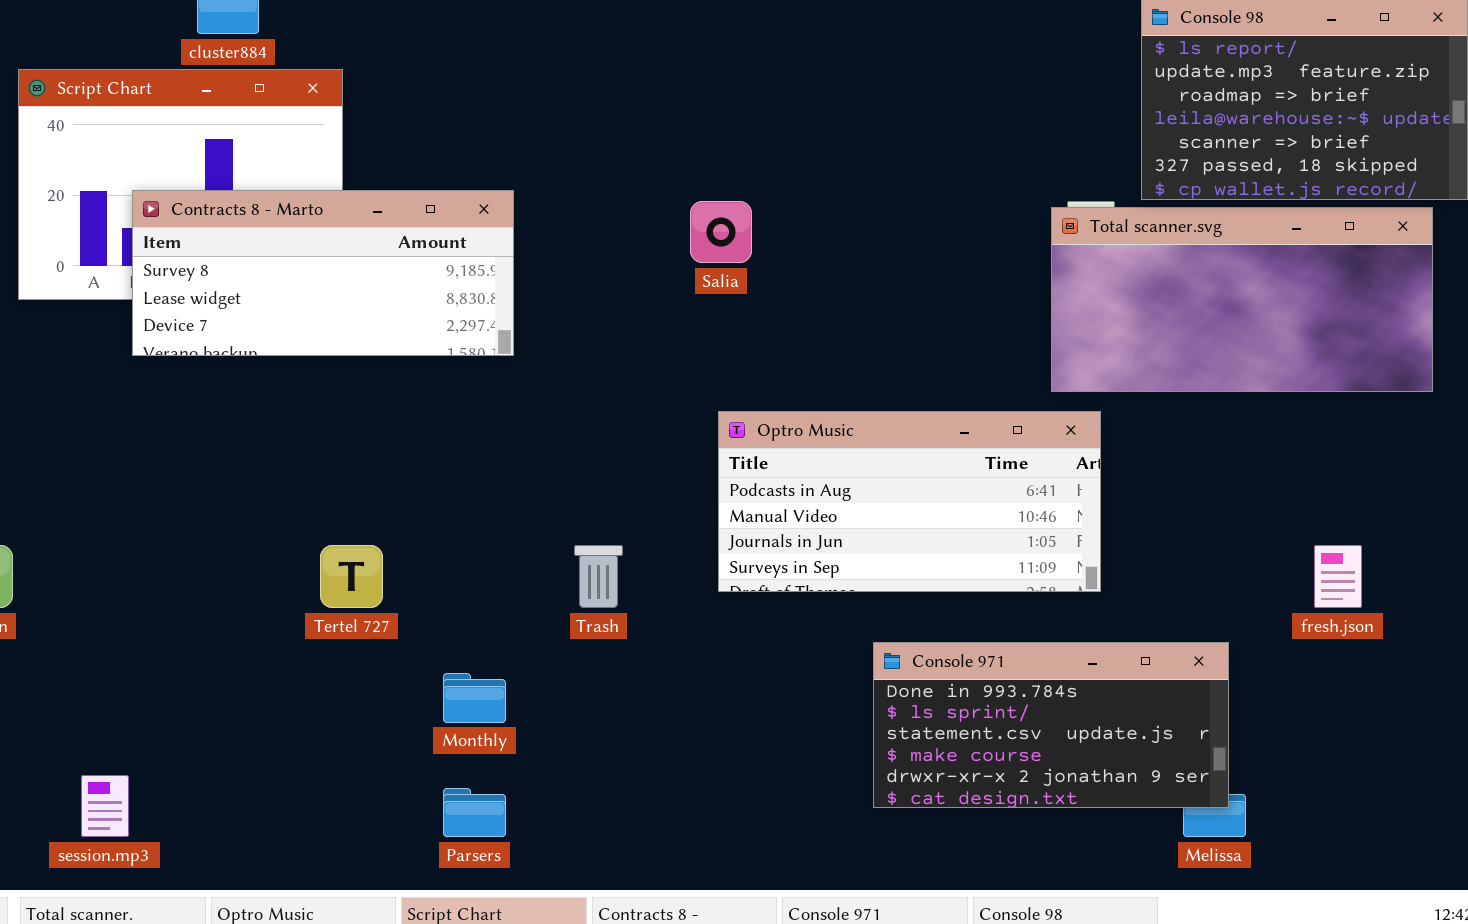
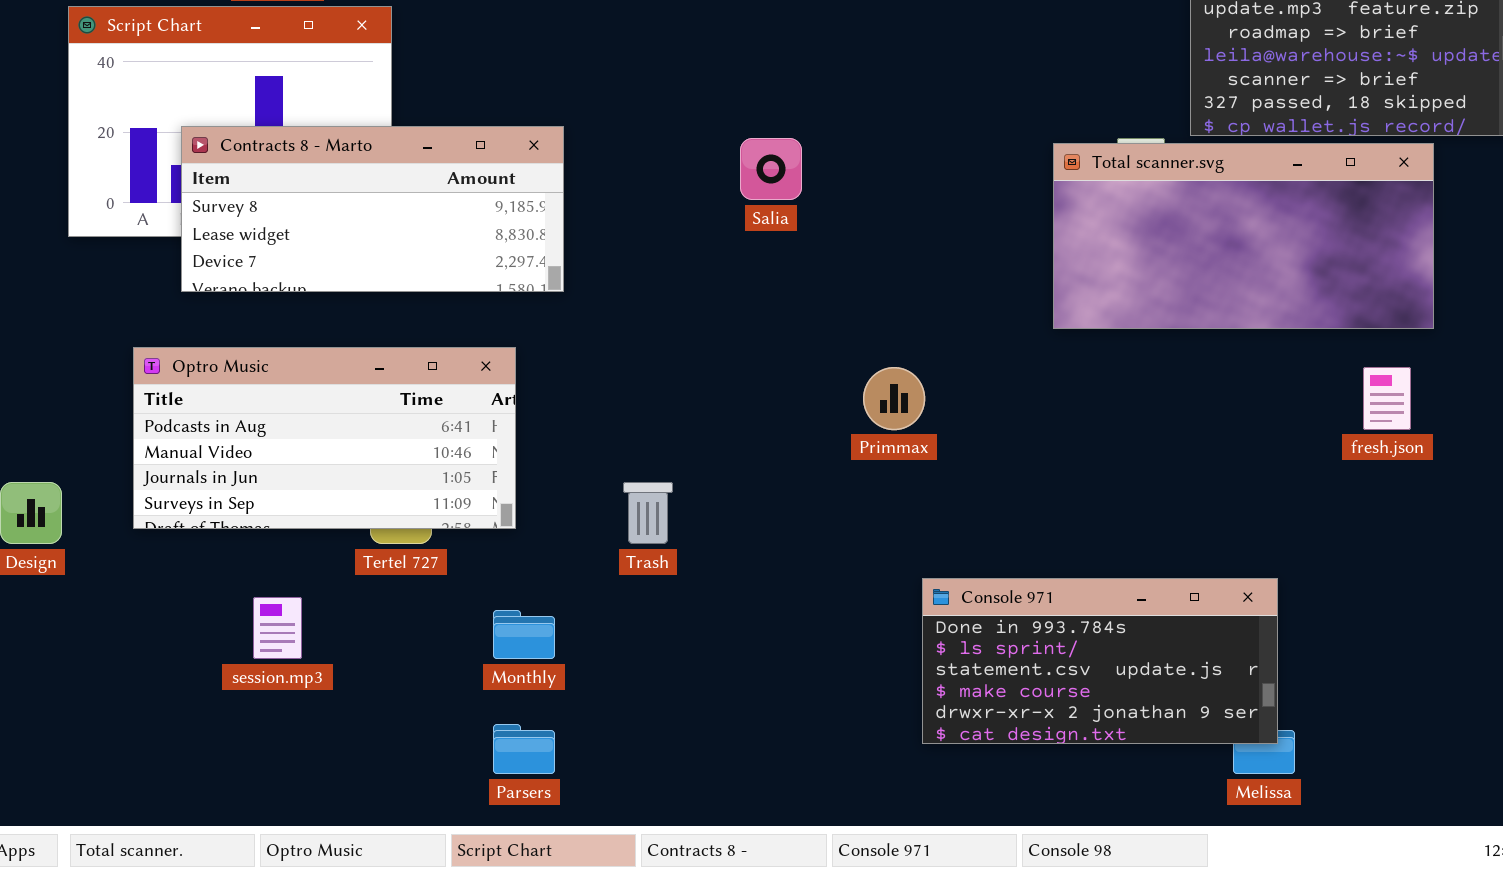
Total scanner.svg: [1051,207,1433,392] -> [1053,143,1434,329], moved
Optro Music: [718,411,1101,592] -> [133,347,516,529], moved
fresh.json: [1314,545,1362,608] -> [1363,367,1411,430], moved
session.mp3: [81,775,129,837] -> [253,597,302,659], moved

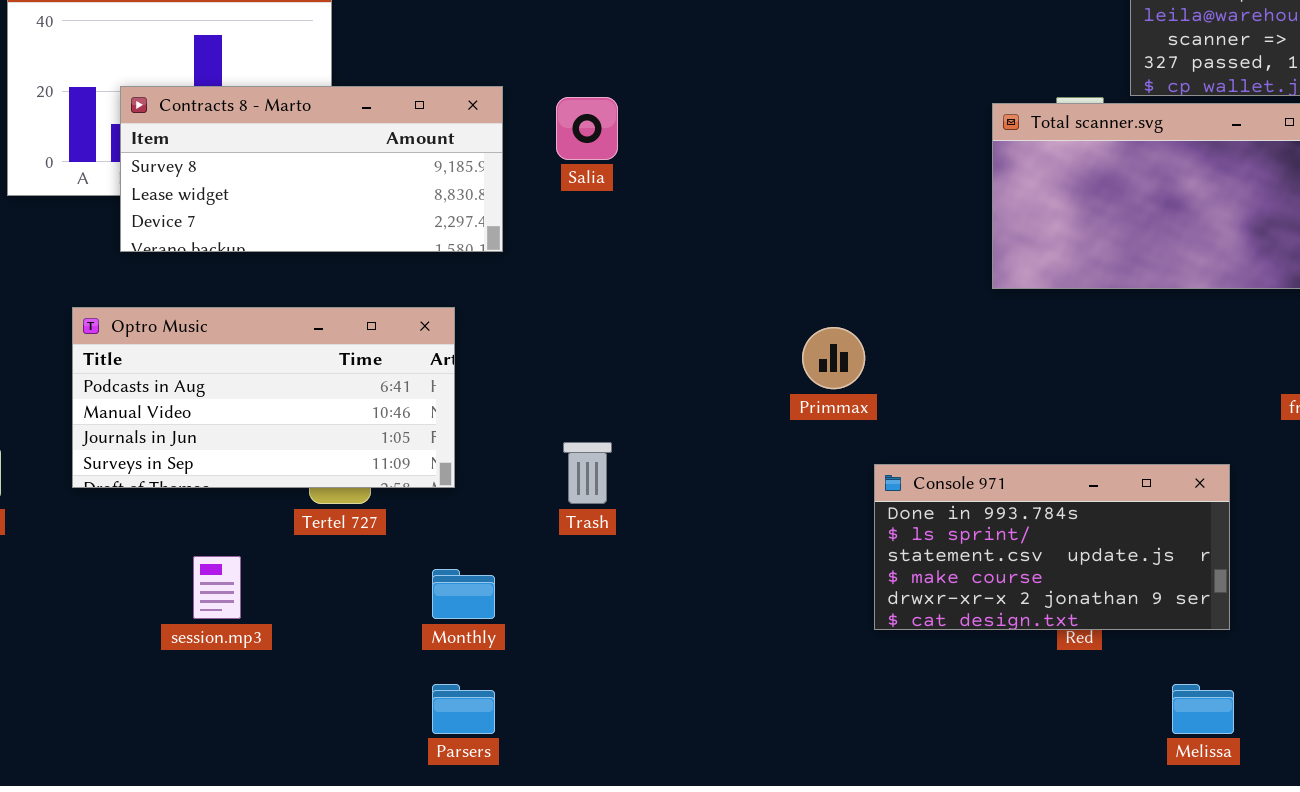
Salia: [740,138,802,200] -> [556,97,618,160], moved
Console 971: [922,578,1278,744] -> [874,464,1230,630], moved

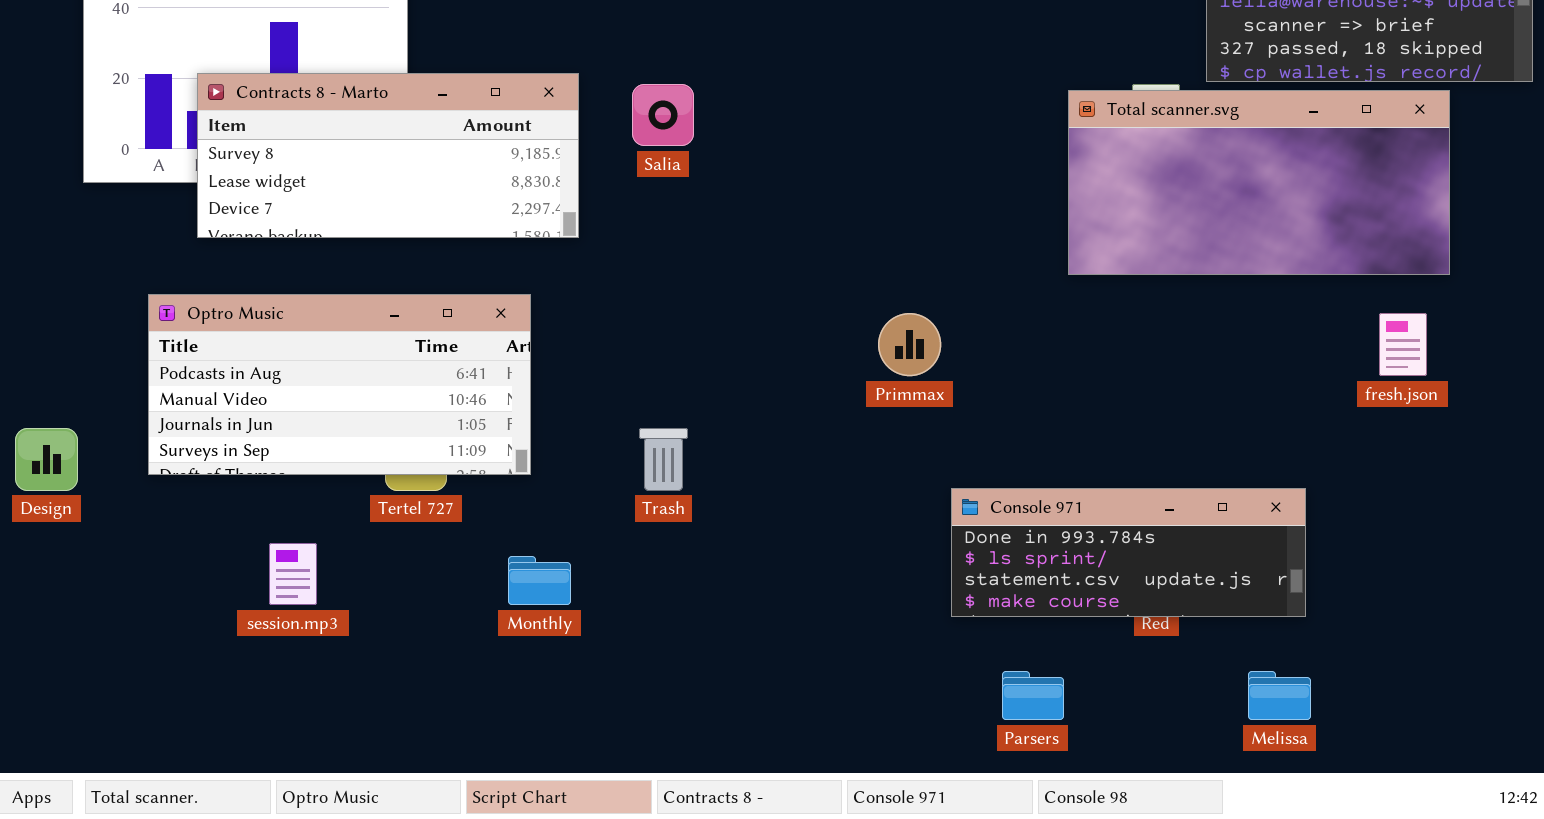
Console 971: [874,464,1230,630] -> [951,488,1306,617], resized
Parsers: [432,684,495,734] -> [1002,671,1064,720], moved

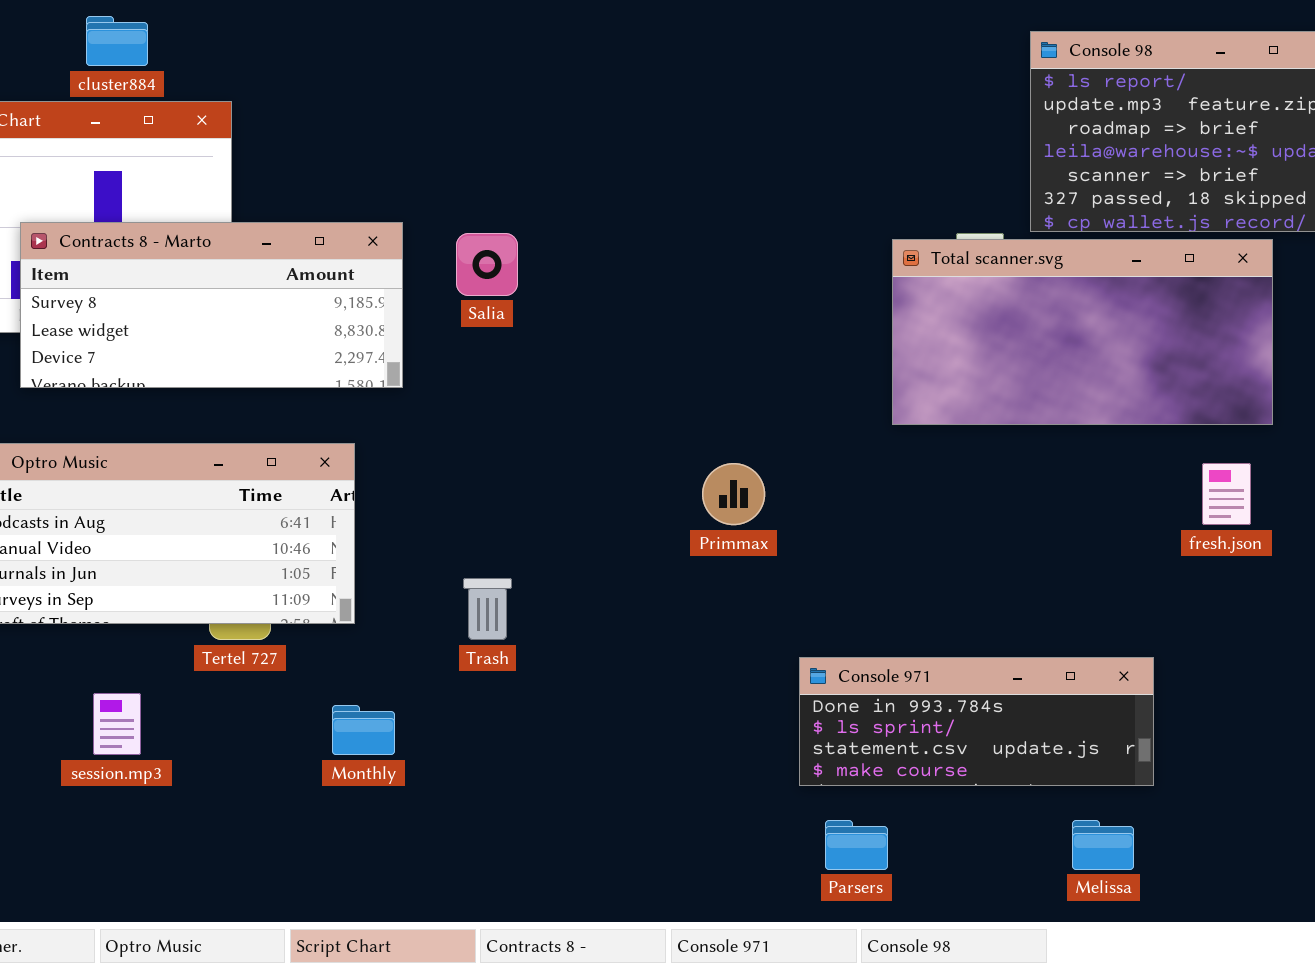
Console 971: [951,488,1306,617] -> [799,657,1154,786], moved

